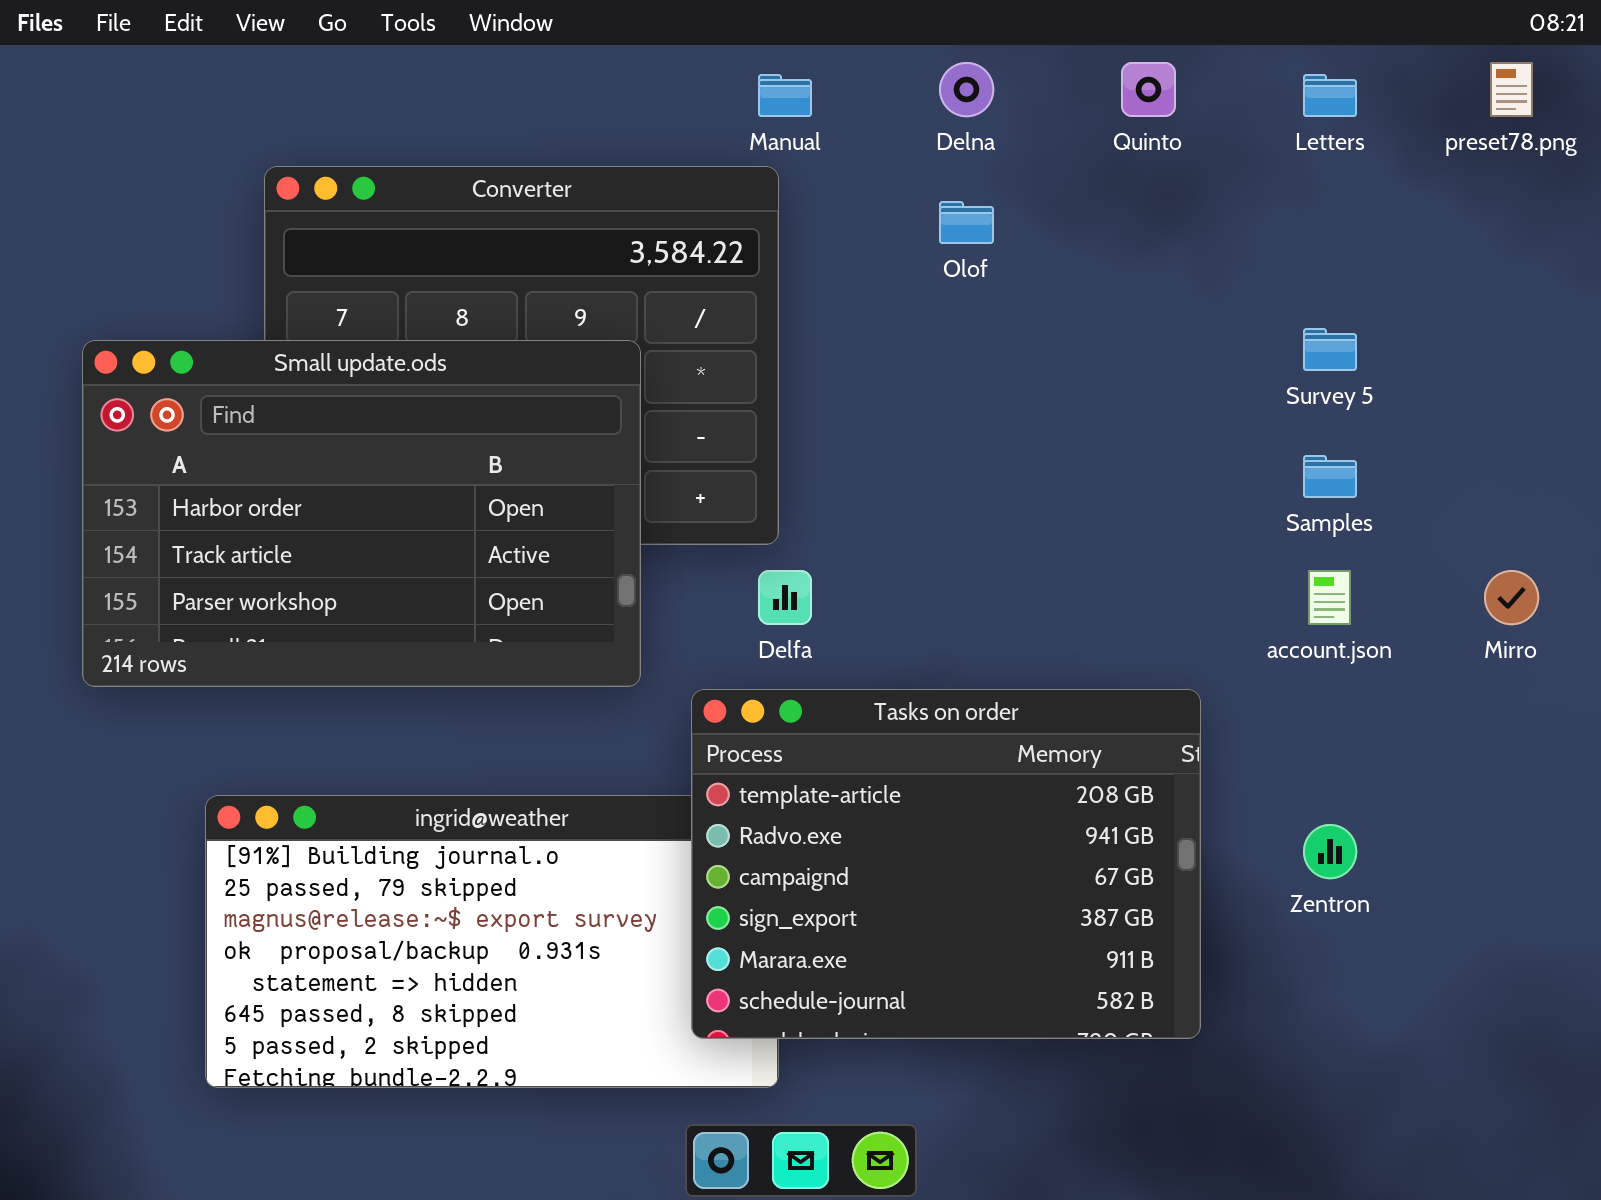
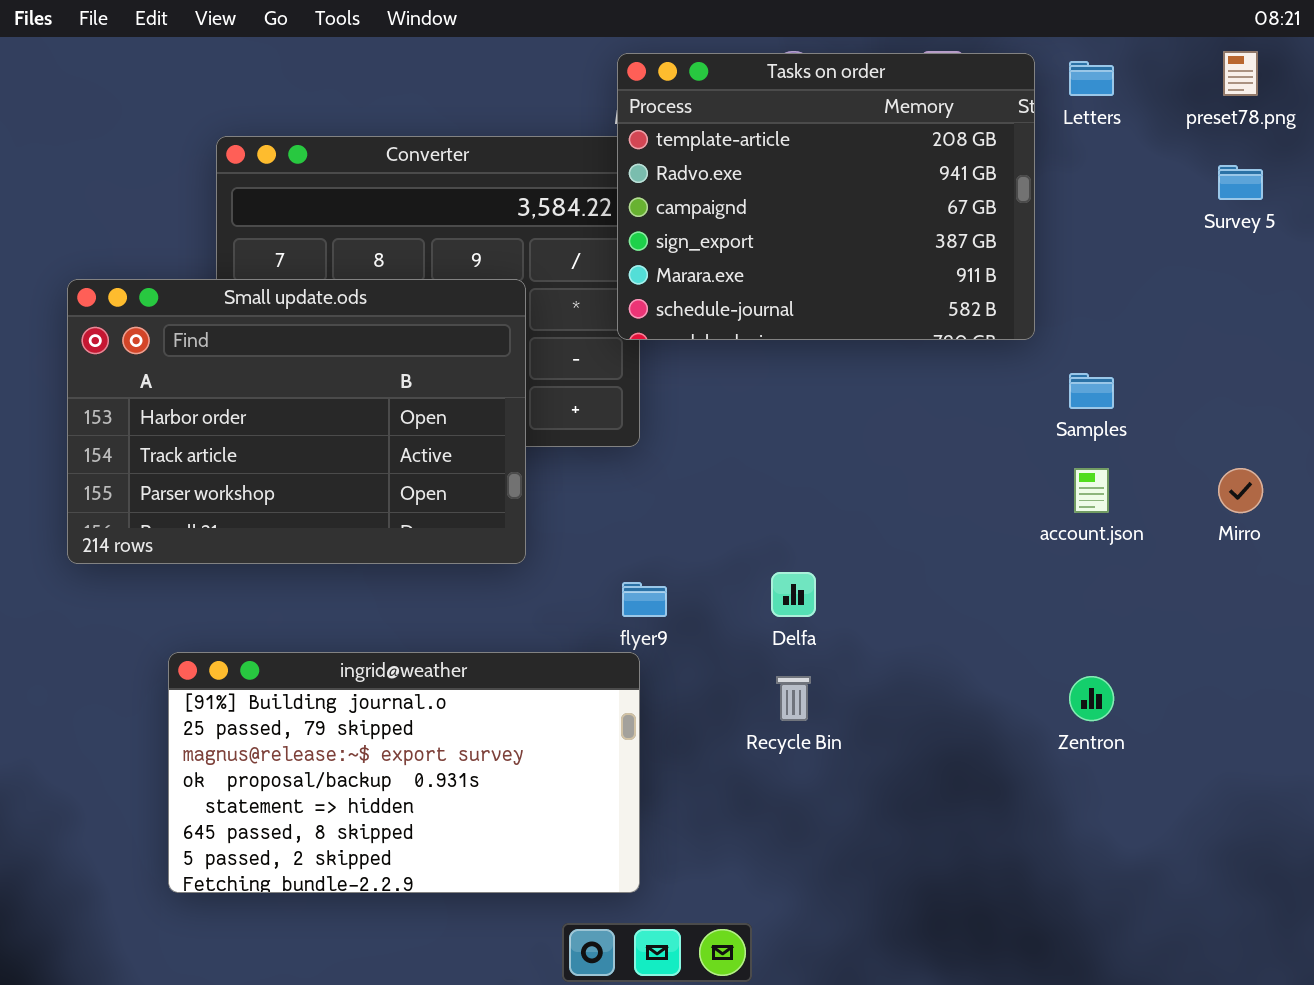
Survey 5: [1303,328,1357,371] -> [1218,165,1263,200], moved
Delfa: [758,570,812,625] -> [771,572,816,617], moved
Tasks on order: [691,689,1201,1039] -> [617,53,1035,340], moved

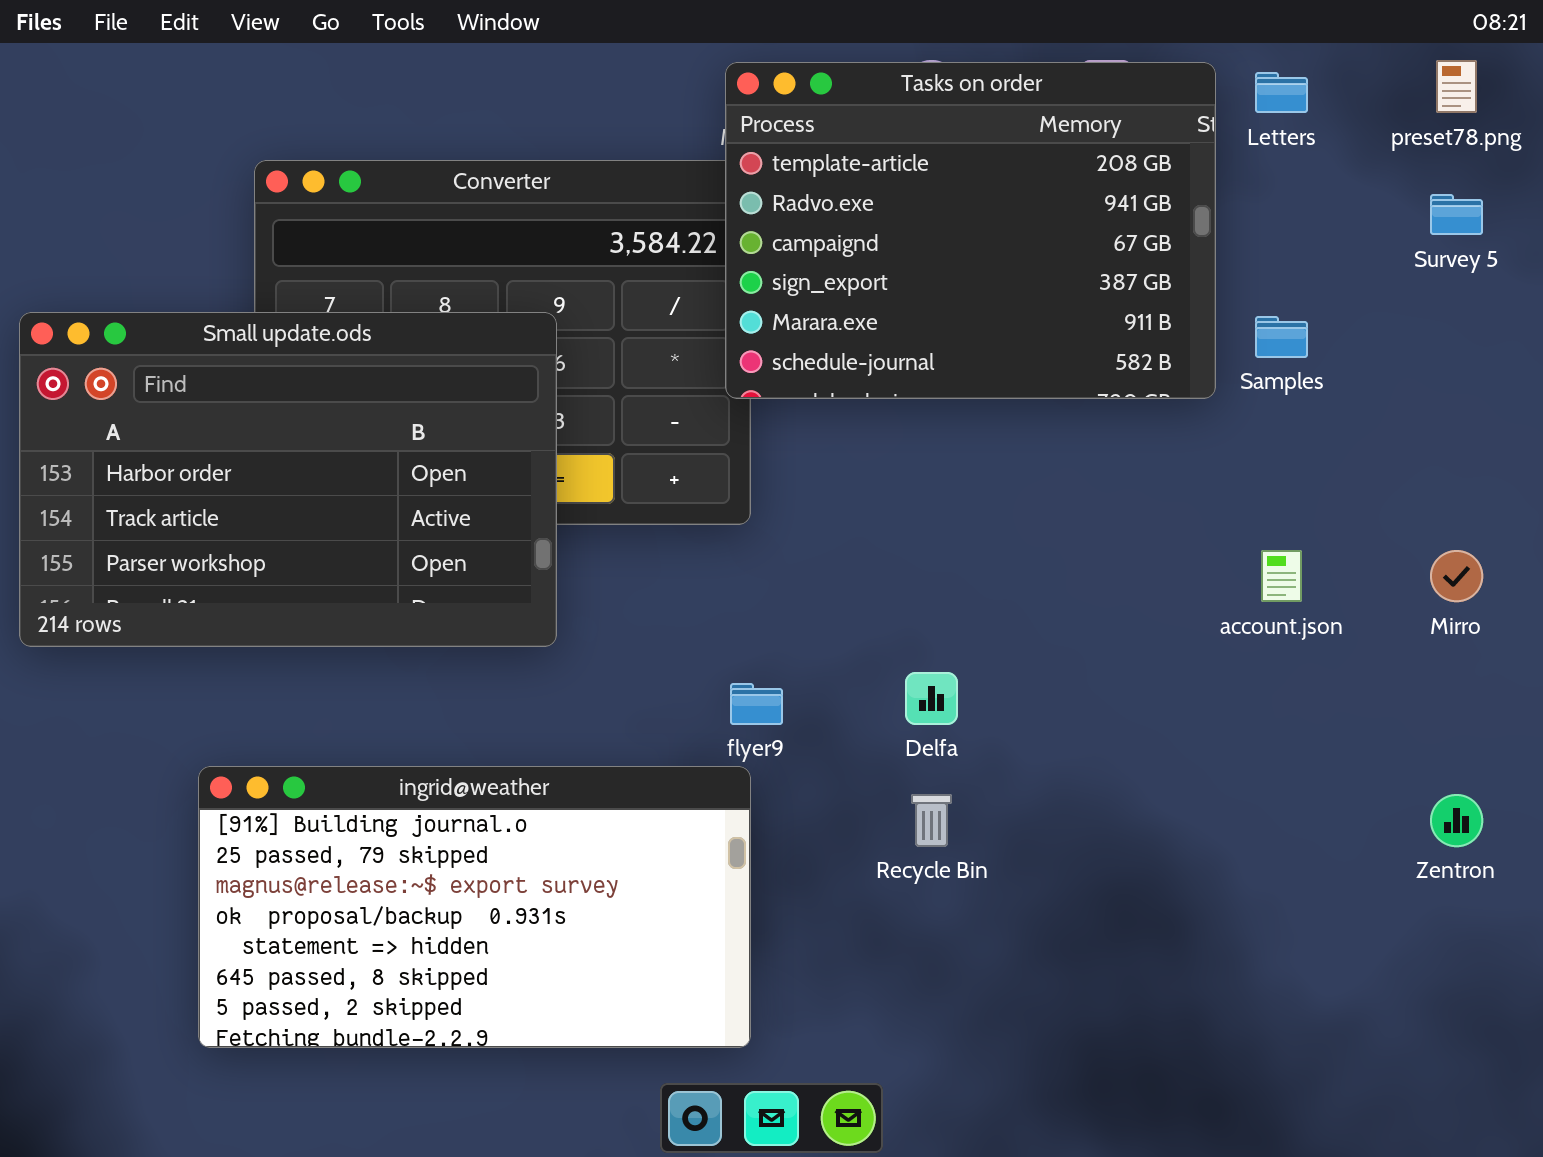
Small update.ods: [67,279,526,564] -> [19,312,557,647], moved
Samples: [1069,373,1114,409] -> [1255,316,1308,358], moved
Zentron: [1069,676,1114,721] -> [1430,794,1483,847], moved

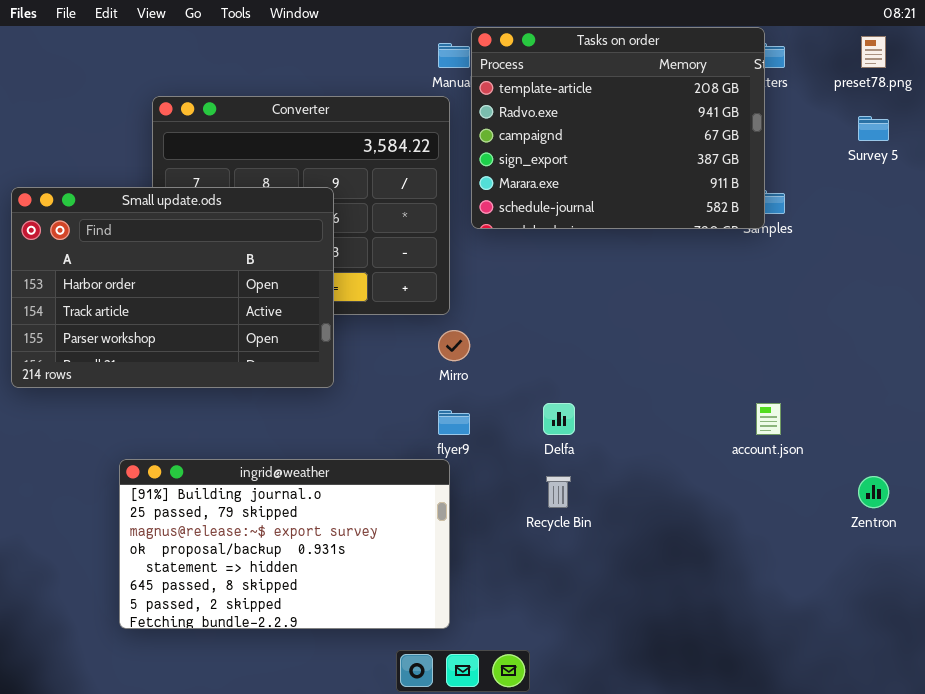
Tasks on order: [725,62,1216,399] -> [471,27,765,229], moved
account.json: [1261,550,1302,602] -> [756,403,781,435], moved
Mirro: [1430,550,1483,602] -> [438,330,470,361], moved

